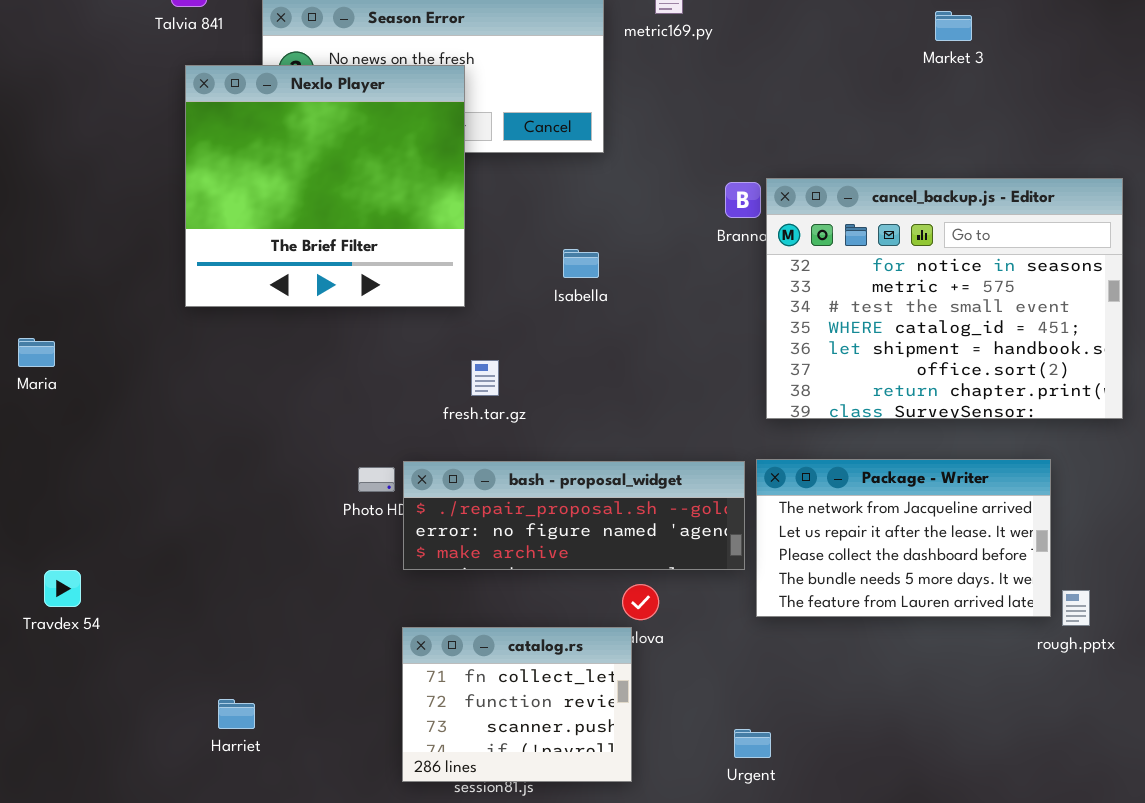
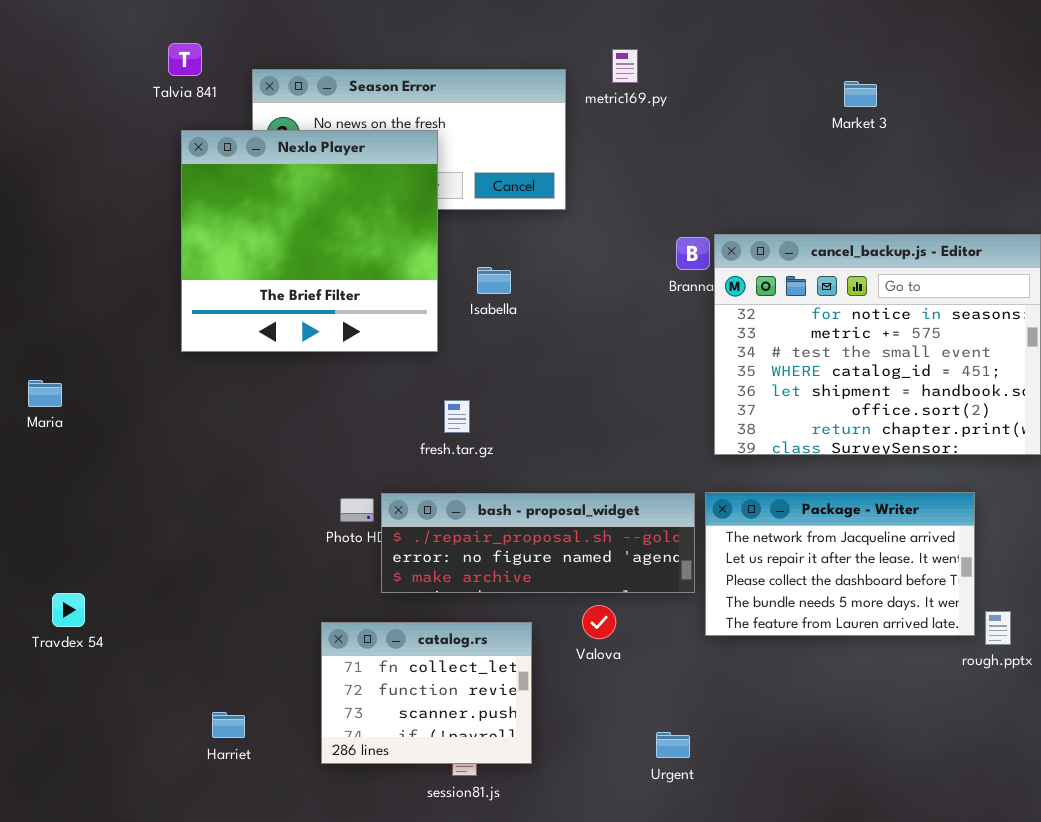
Market 3: [935,11,972,41] -> [844,81,877,107], moved
Isabella: [563,249,599,278] -> [477,267,511,294], moved
catalog.rs: [402,627,632,782] -> [321,622,532,764], moved
Urgent: [734,729,771,758] -> [656,732,690,758], moved

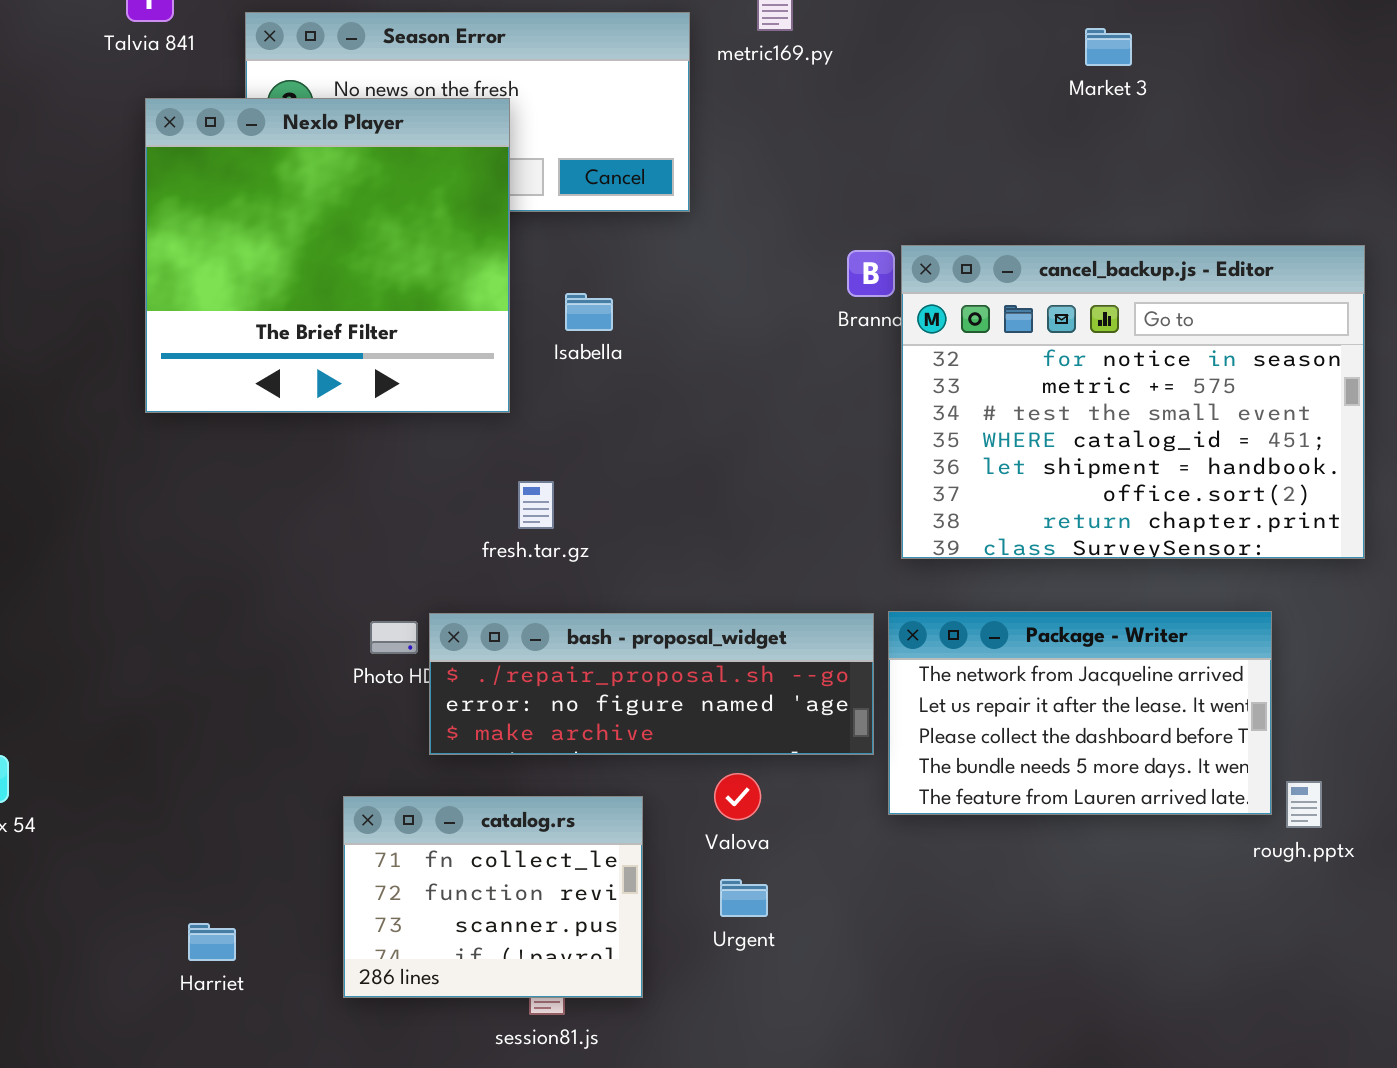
Urgent: [656,732,690,758] -> [720,879,768,917], moved

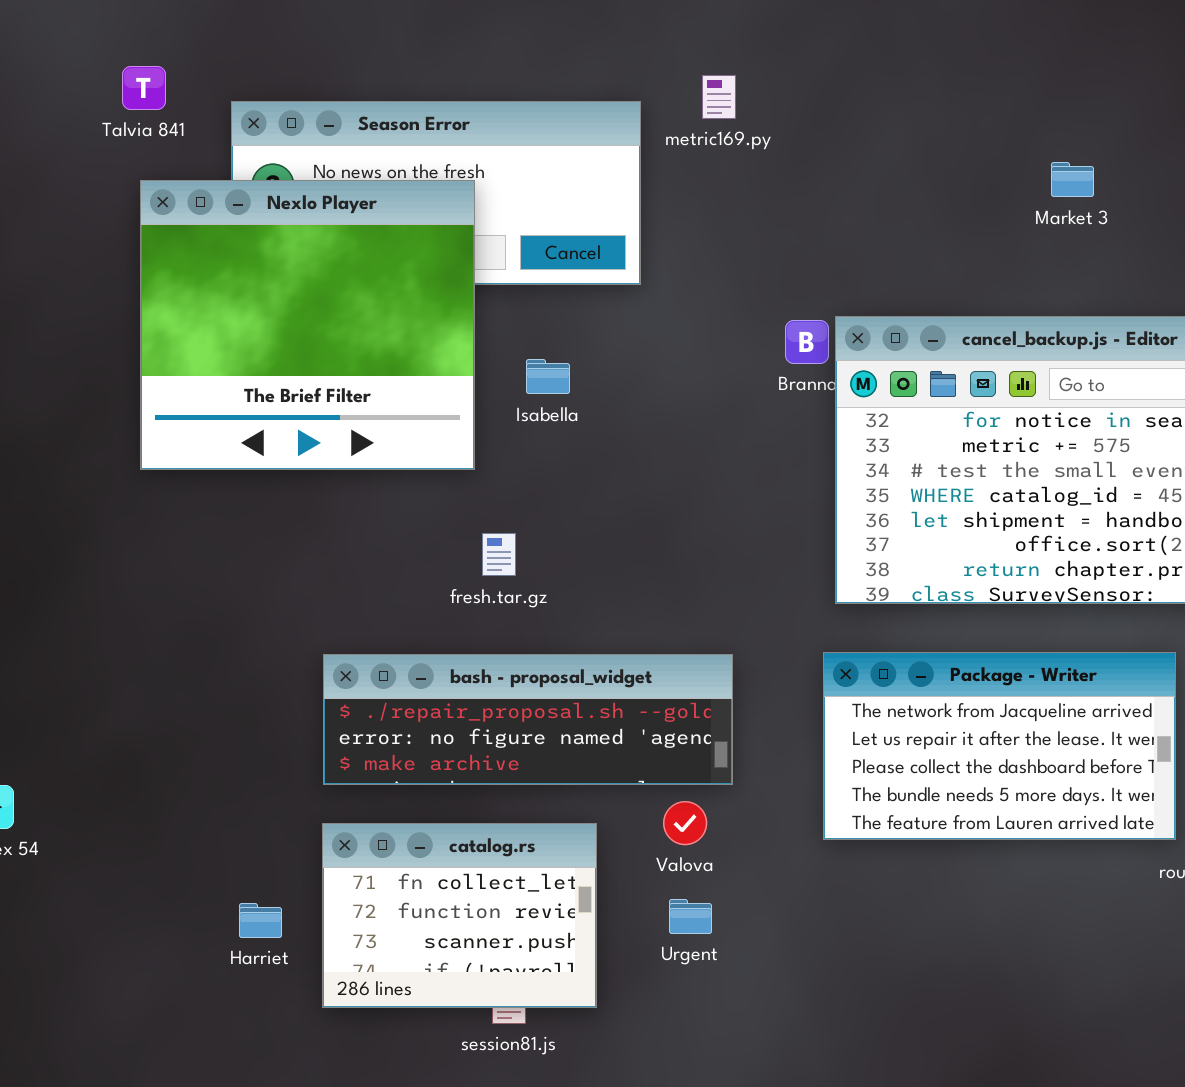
Market 3: [1085,28,1132,66] -> [1051,162,1094,197], moved
bash - proposal_widget: [429,613,874,755] -> [323,654,733,785], moved
Harriet: [188,923,236,961] -> [239,903,282,938], moved

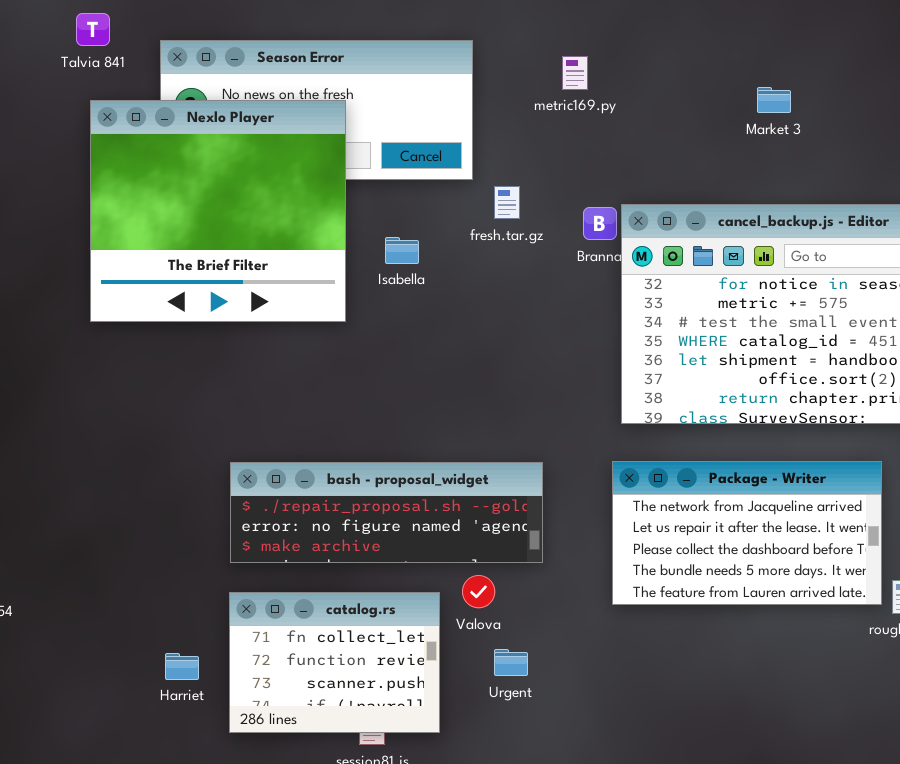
metric169.py: [702,75,736,119] -> [562,56,588,90], moved
Market 3: [1051,162,1094,197] -> [757,87,791,113], moved
fresh.tar.gz: [482,533,516,576] -> [494,186,520,219], moved
Valova: [663,801,707,845] -> [462,575,495,608], moved

